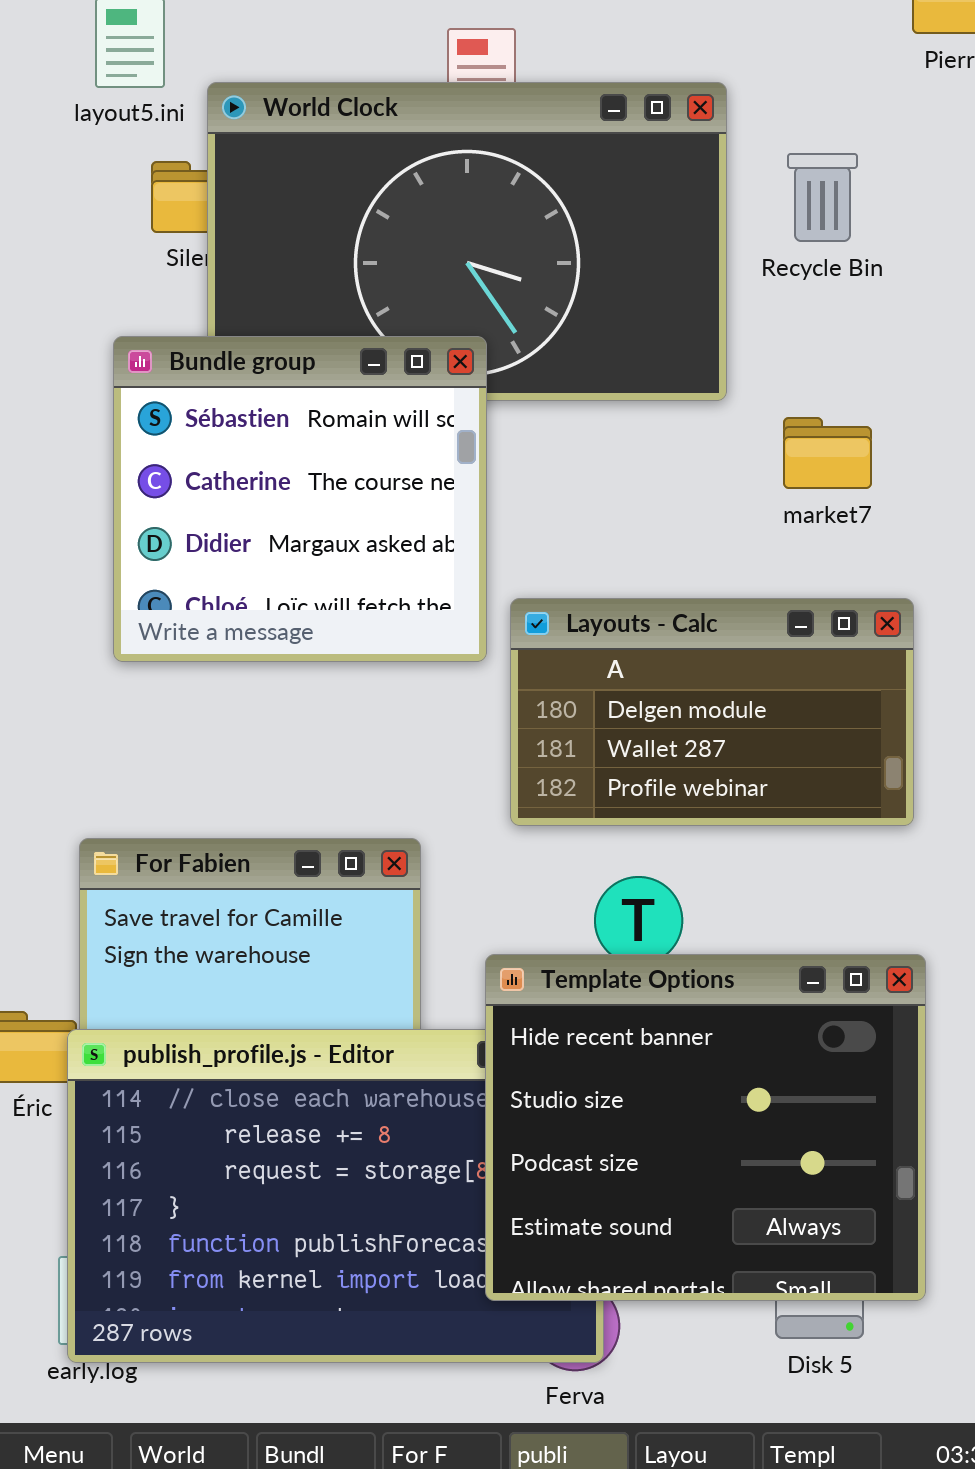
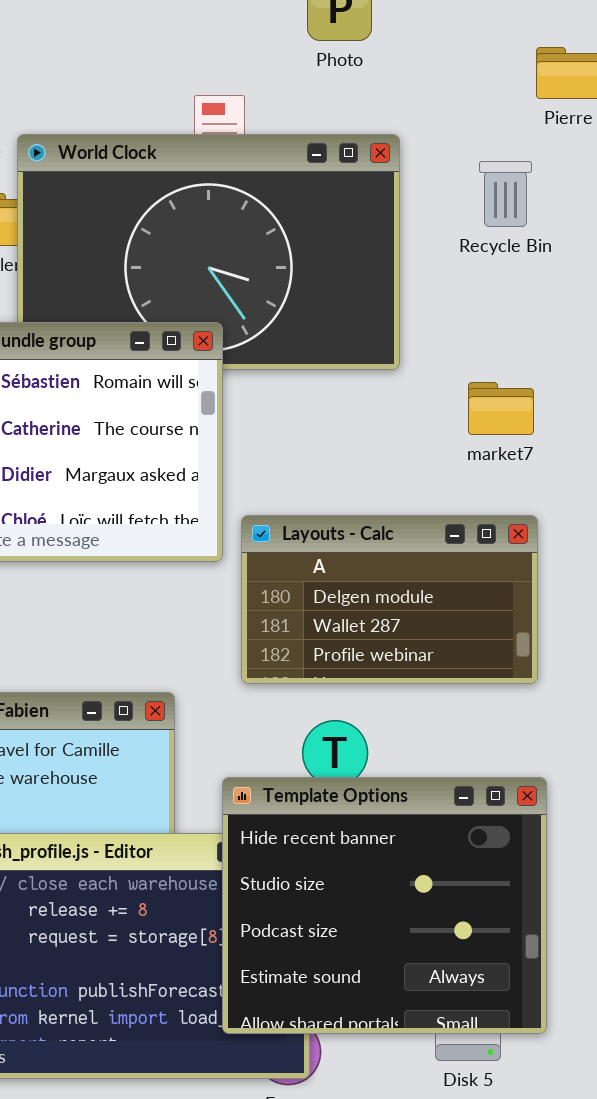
Recycle Bin: [787,153,858,242] -> [479,161,532,227], moved
market7: [783,417,872,489] -> [468,382,534,435], moved

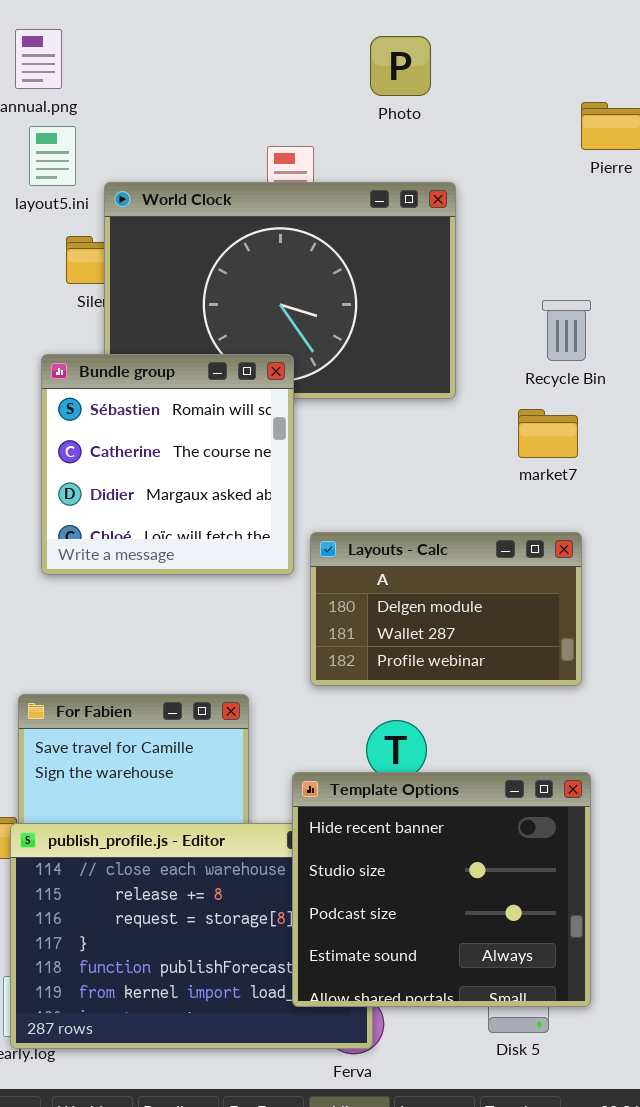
Recycle Bin: [479,161,532,227] -> [542,300,591,361], moved

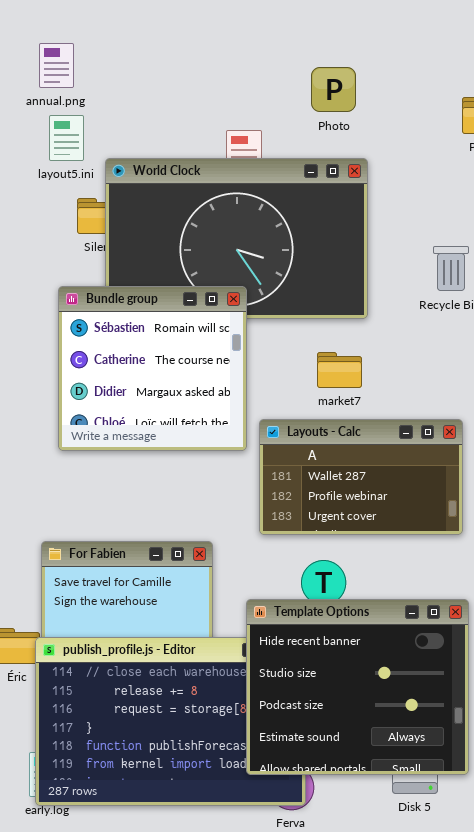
Photo: [370,36,431,96] -> [311,67,356,112], moved
market7: [518,409,578,458] -> [317,352,362,388], moved
Layouts - Calc: [310,532,582,686] -> [259,419,463,535], scrolled down 1 row

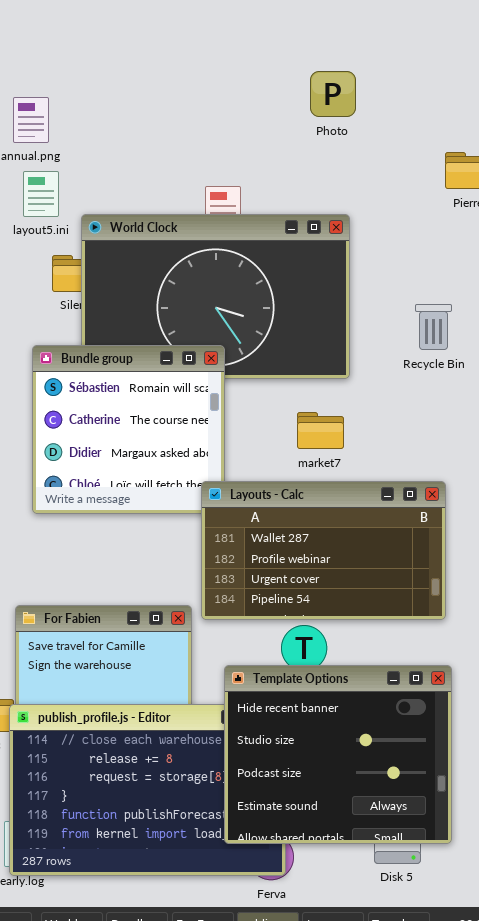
Photo: [311,67,356,112] -> [310,71,356,117], moved
Layouts - Calc: [259,419,463,535] -> [201,481,446,620], resized

